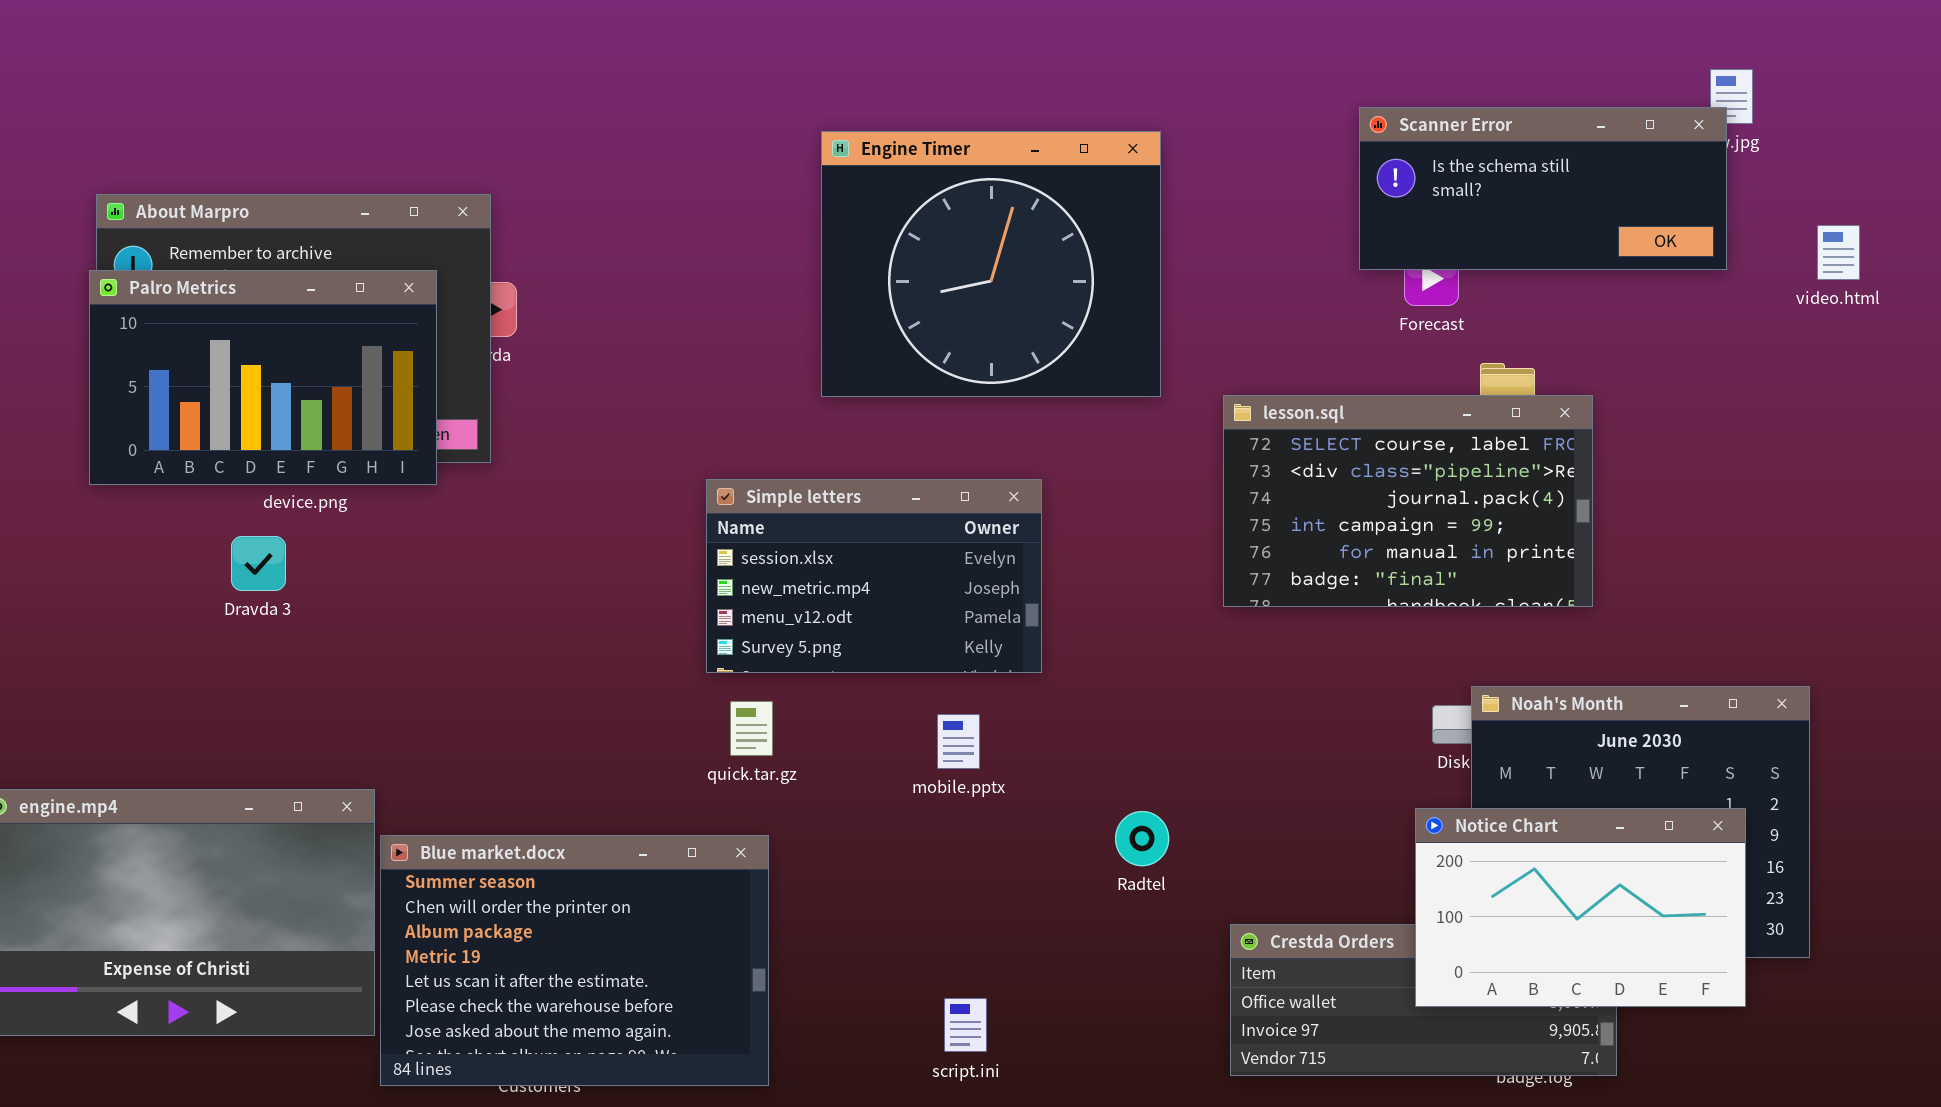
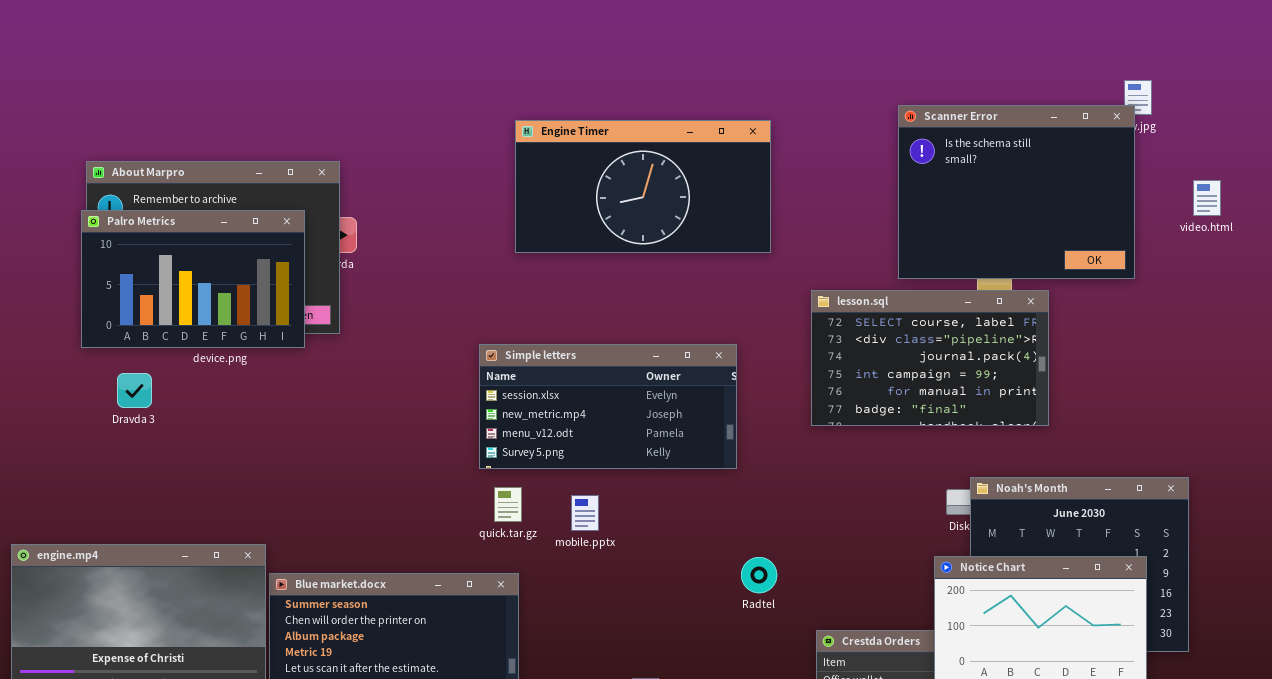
Scanner Error: [1359,107,1727,270] -> [898,105,1135,279], resized
Engine Timer: [821,131,1161,397] -> [515,120,771,253], resized
Simple letters: [706,479,1042,673] -> [479,344,737,469], resized
Dravda 3: [231,536,286,591] -> [117,373,152,408], moved
mobile.pptx: [937,714,980,769] -> [571,495,599,531], moved

